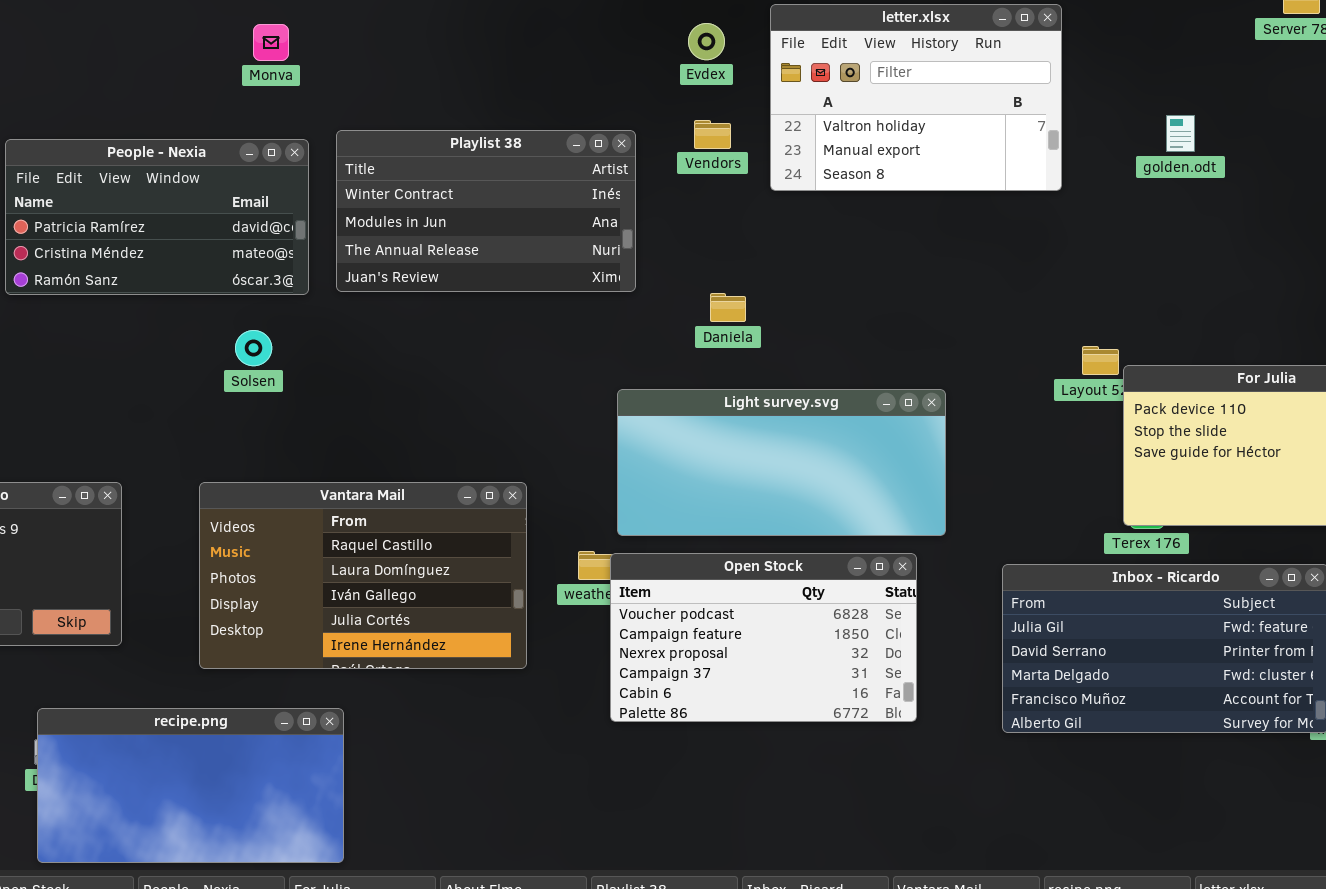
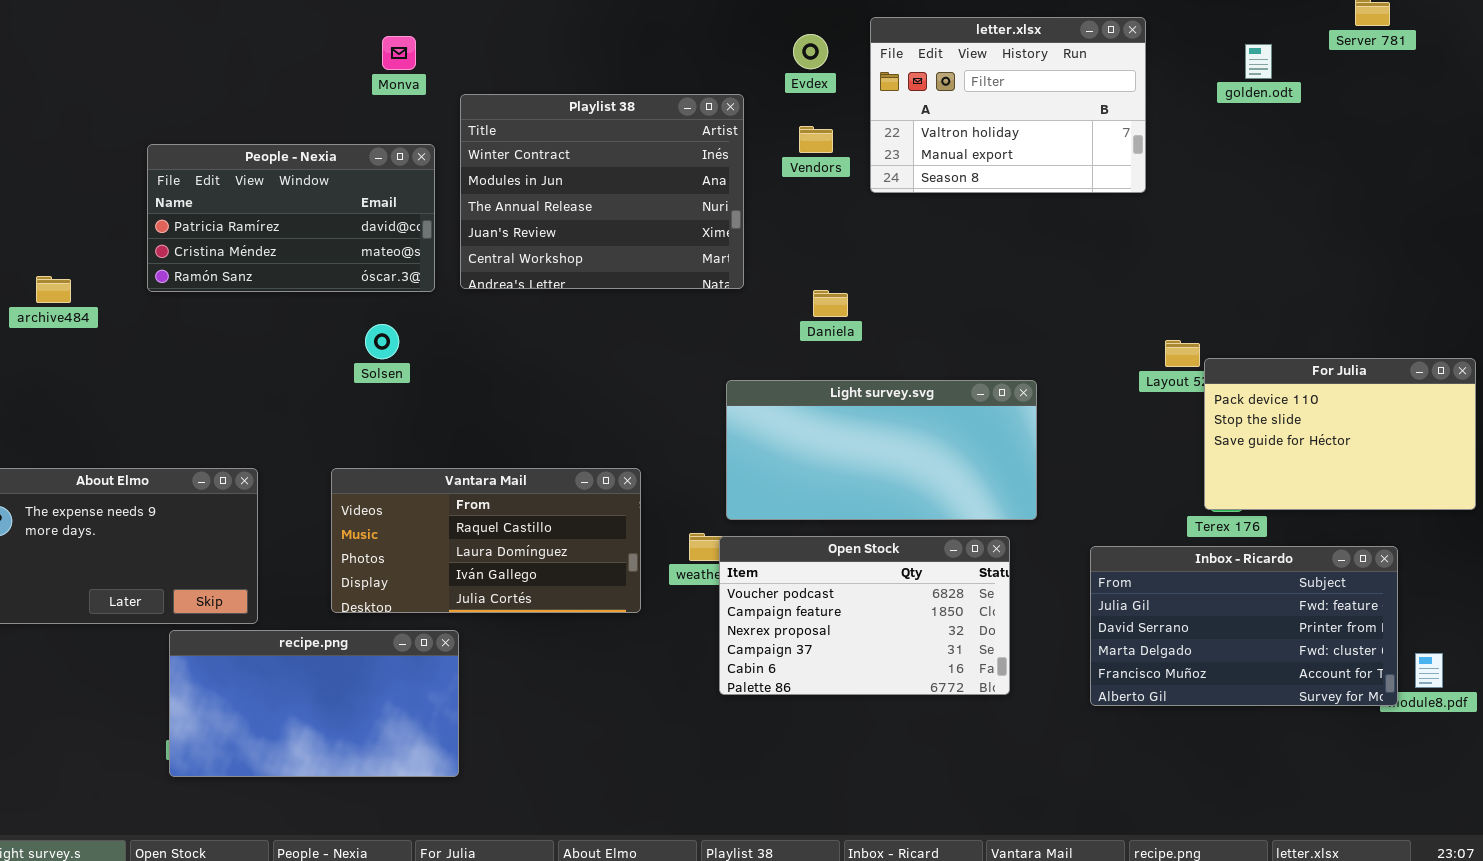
golden.odt: [1166,115,1195,152] -> [1245,44,1272,79], moved
Playlist 38: [336,130,636,292] -> [460,94,744,289], resized
Vantara Mail: [199,482,527,669] -> [331,468,641,613], resized
recipe.png: [37,708,344,863] -> [169,630,459,777], moved

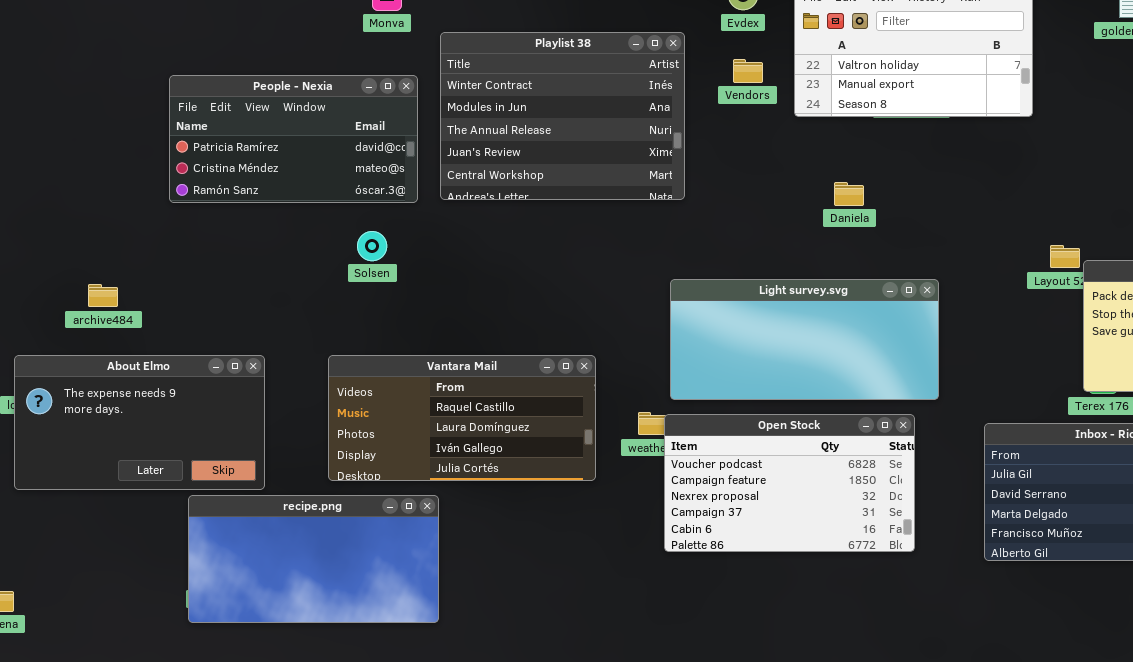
archive484: [36,276,71,303] -> [88,284,118,307], moved
Daniela: [813,290,848,317] -> [834,182,864,206], moved

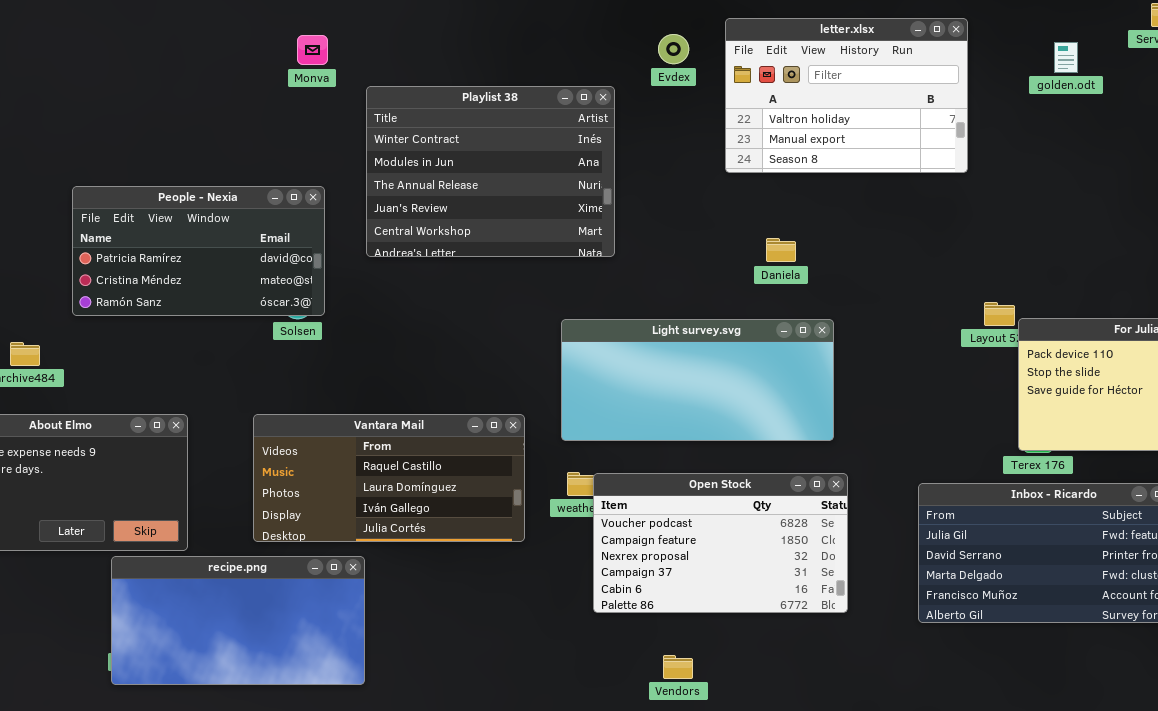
Vendors: [733,59,763,83] -> [663,655,693,679], moved
People - Nexia: [169,75,418,203] -> [72,186,325,316], moved
Light survey.svg: [670,279,939,400] -> [561,319,834,441], moved

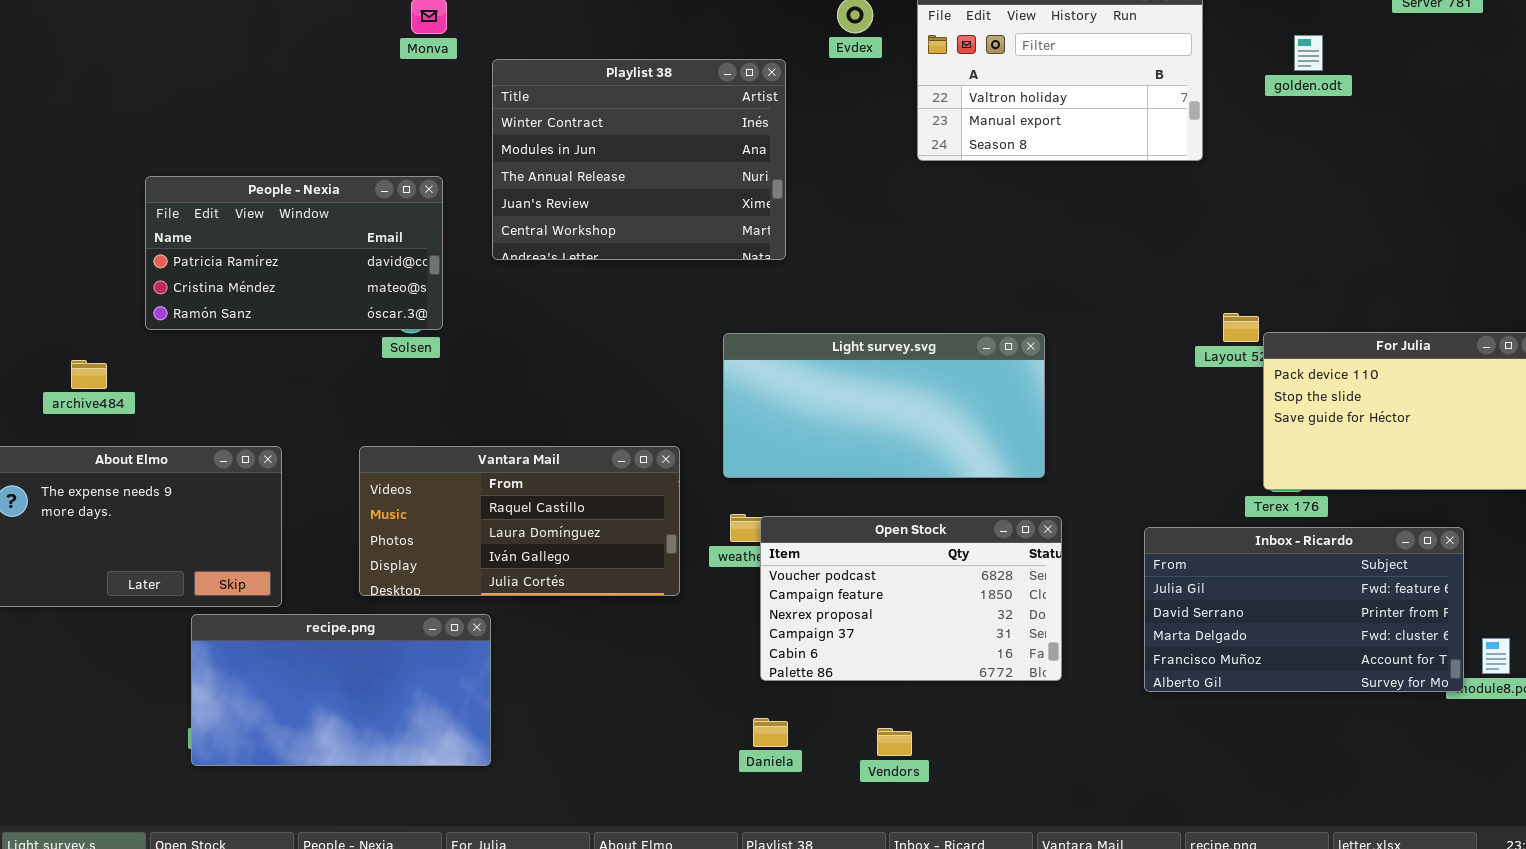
golden.odt: [1054,42,1078,73] -> [1294,35,1323,71], moved
Daniela: [766,238,796,262] -> [753,718,788,747], moved
Vendors: [663,655,693,679] -> [877,728,912,756], moved

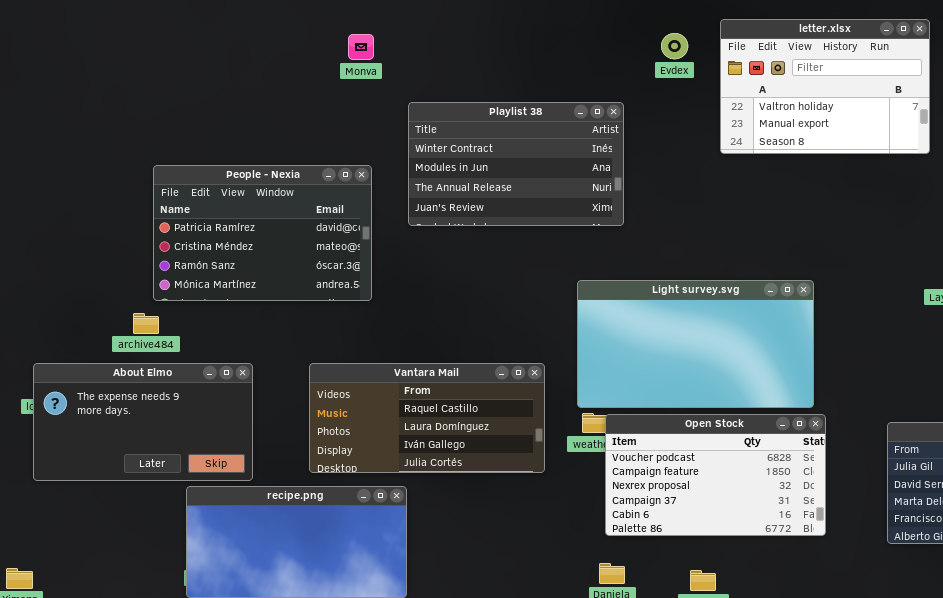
Playlist 38: [492,59,786,260] -> [408,102,624,226], resized
People - Nexia: [145,176,443,330] -> [153,165,372,301], resized
Light survey.svg: [723,333,1045,478] -> [577,280,814,408], resized
archive484: [71,360,107,389] -> [133,313,159,334], moved

